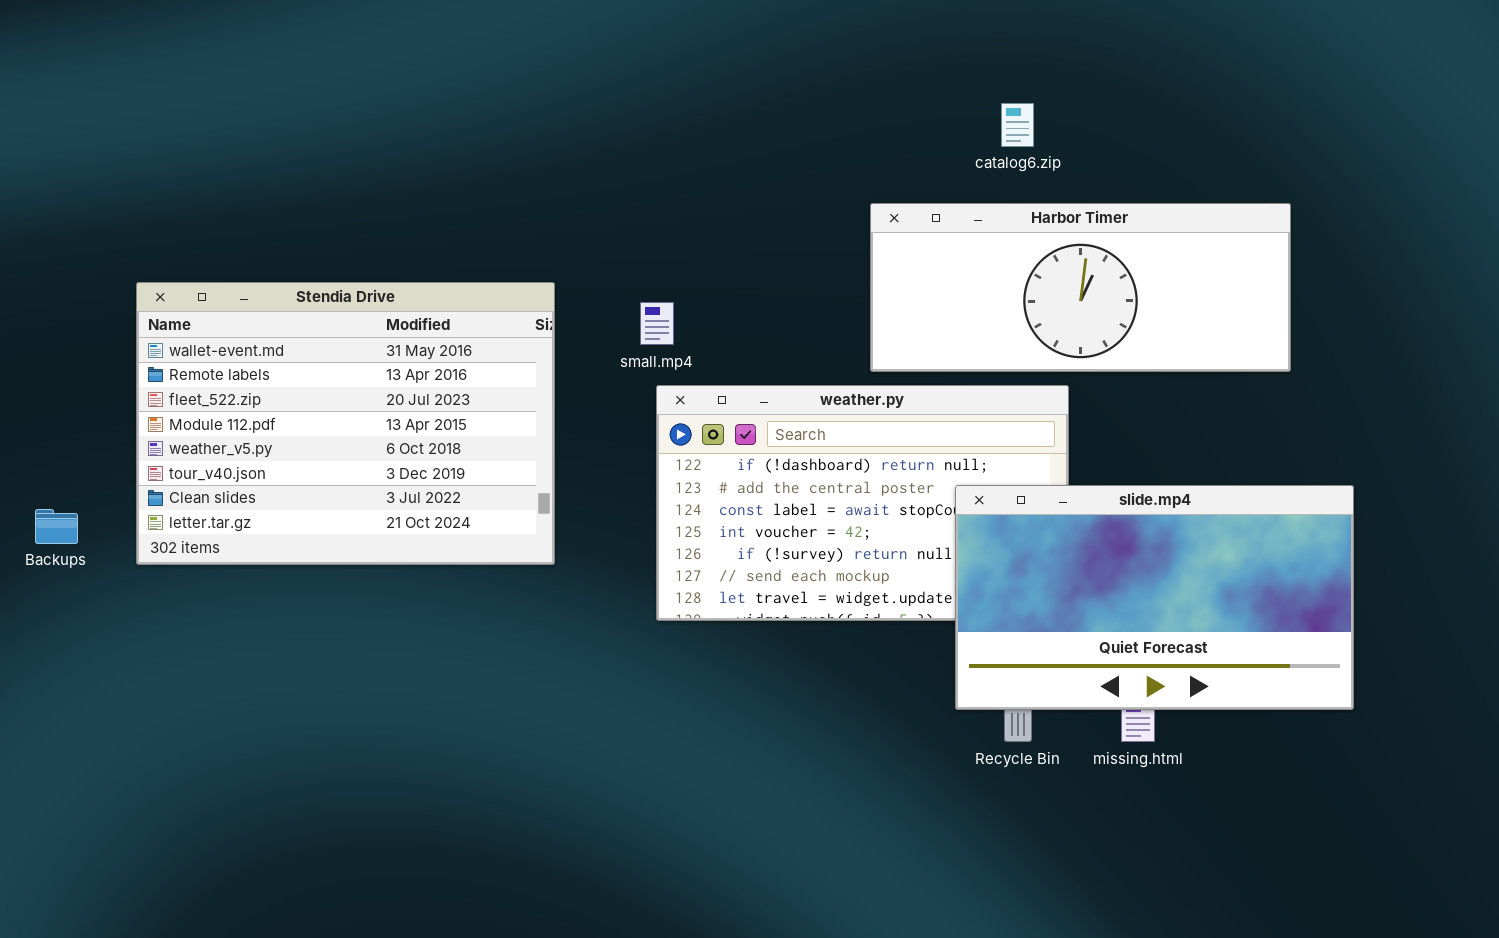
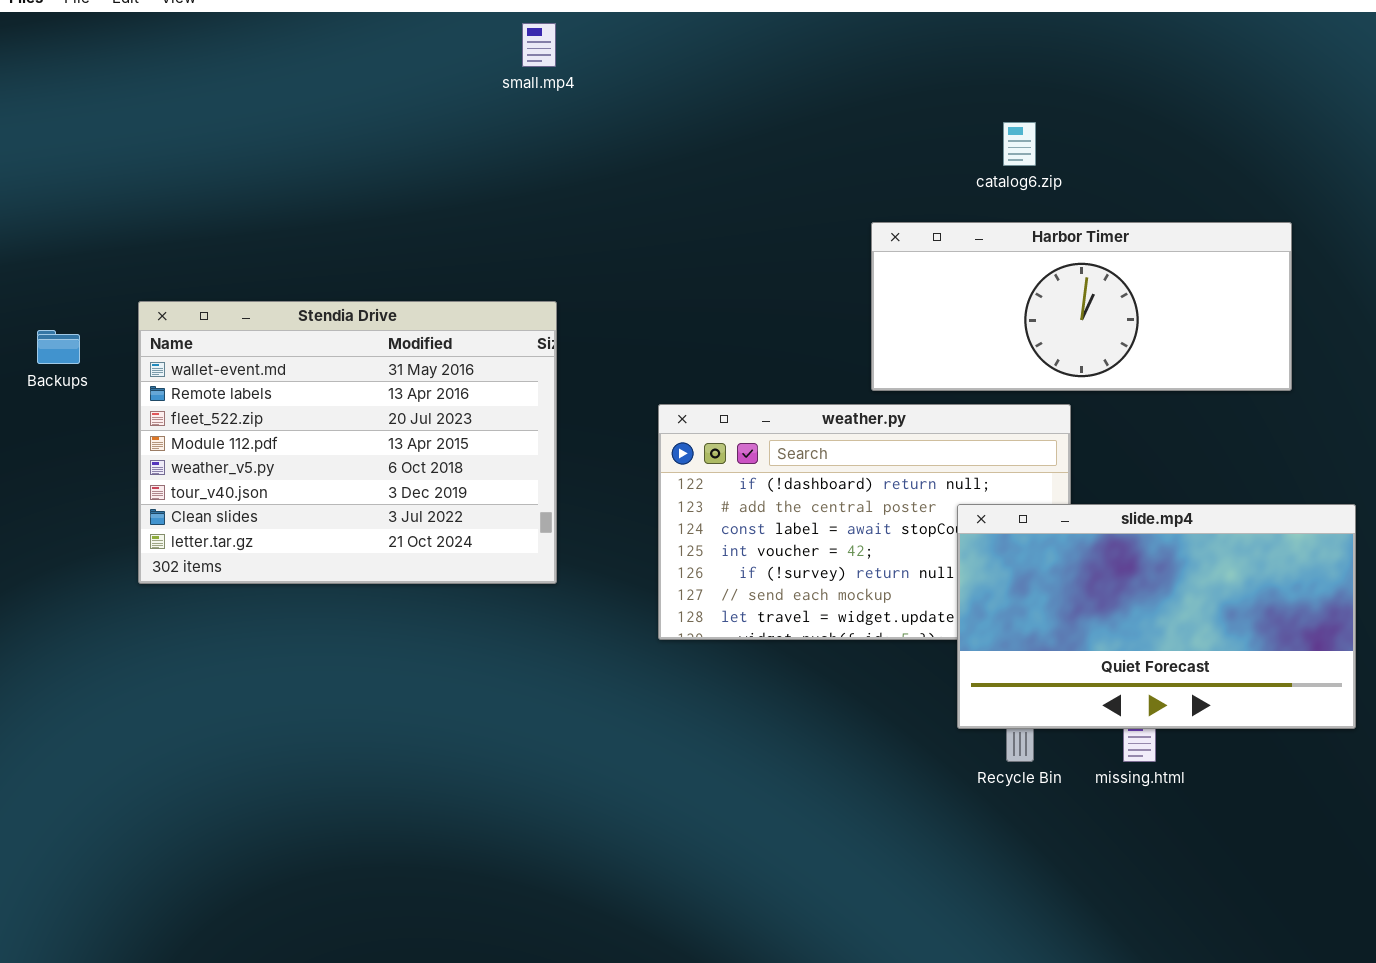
small.mp4: [640,302,674,345] -> [522,23,556,67], moved
Backups: [35,509,78,544] -> [37,330,80,364], moved

